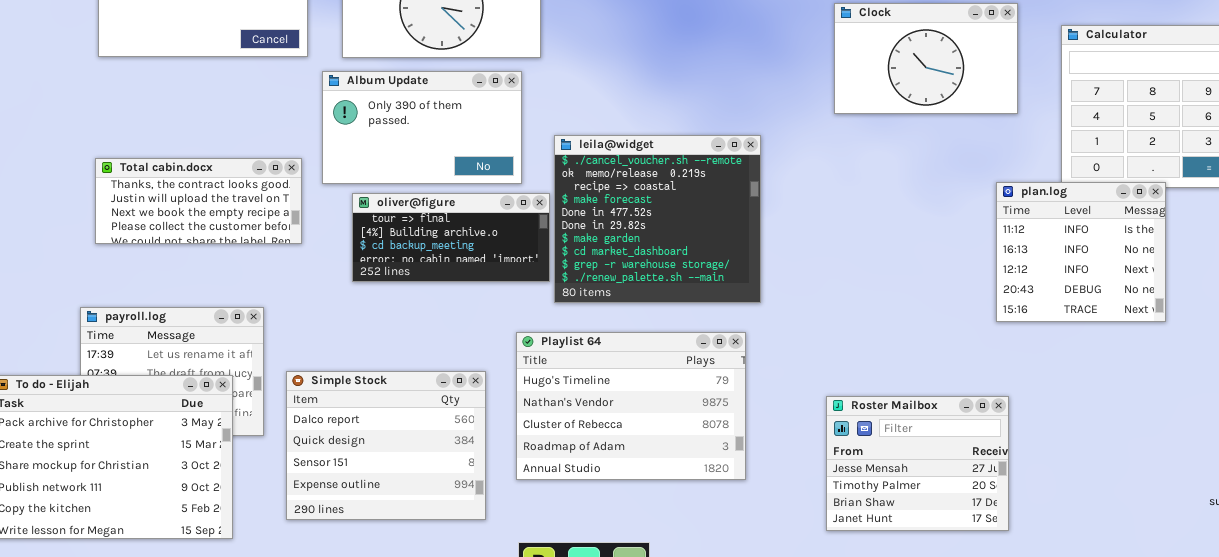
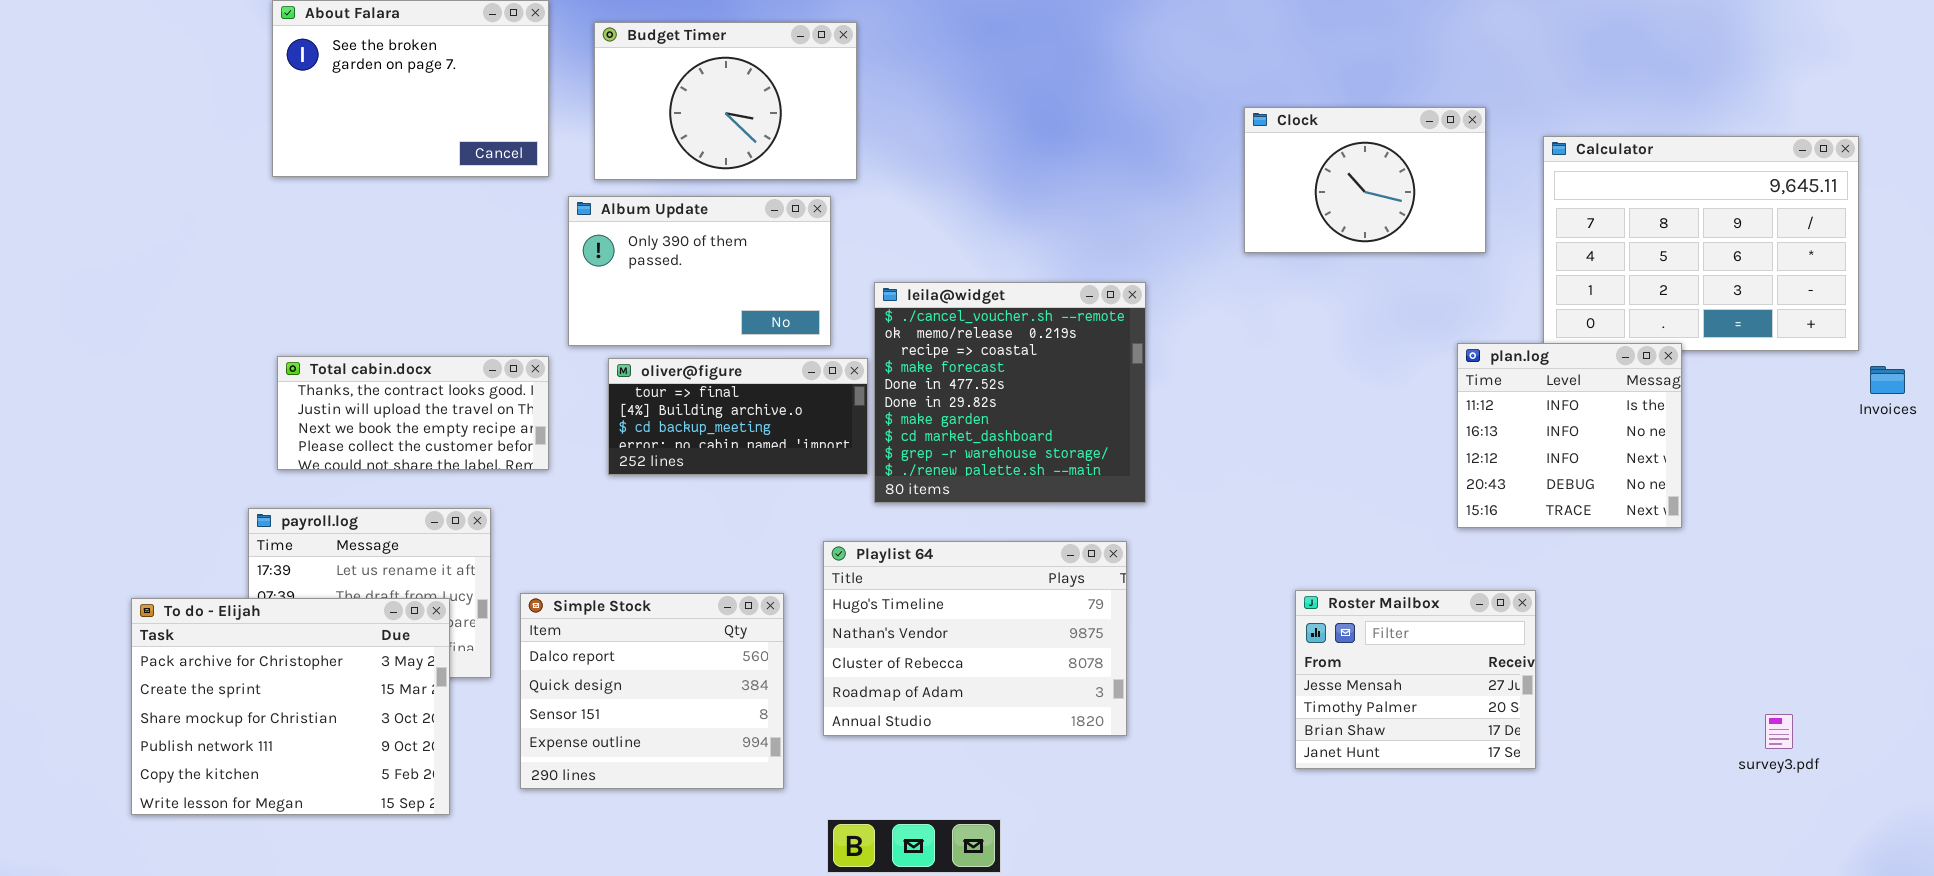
Total cabin.docx: [95,158,302,244] -> [277,356,549,470], moved
Roster Mailbox: [826,396,1009,531] -> [1295,590,1536,769], moved

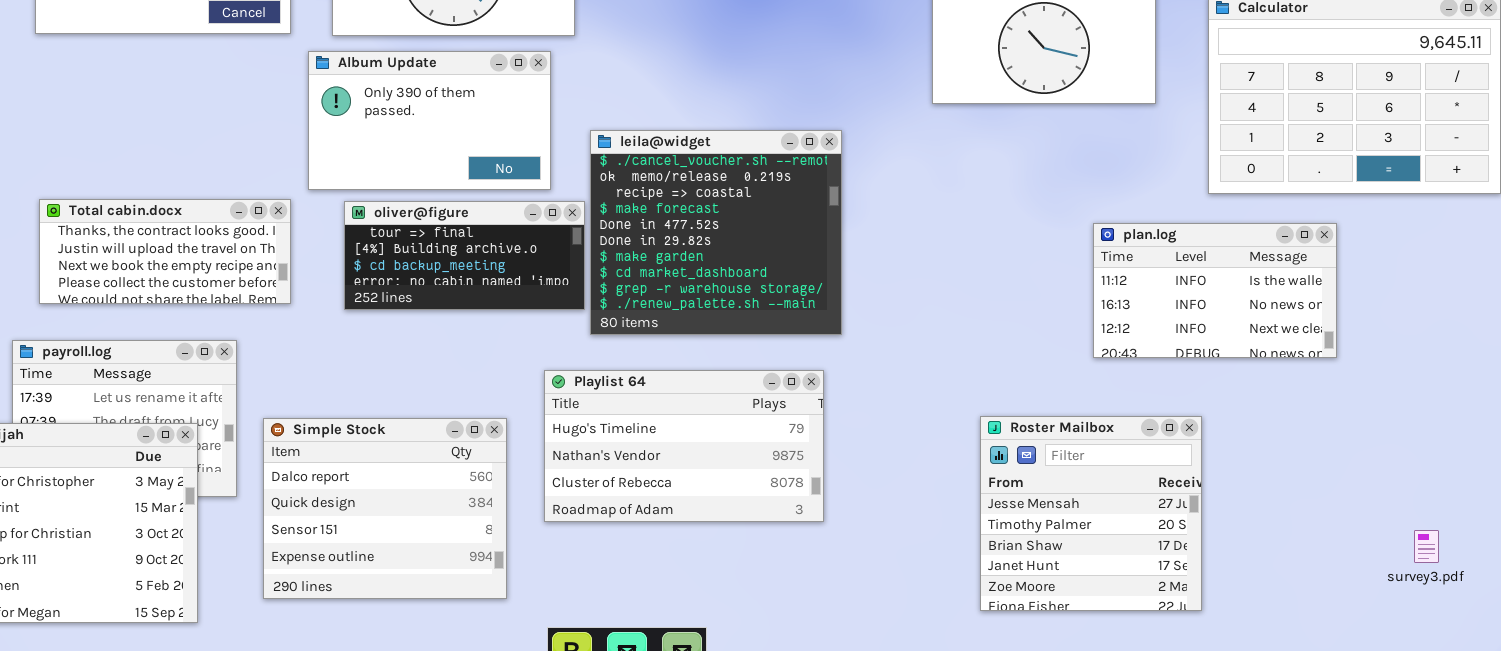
plan.log: [1457,343,1682,528] -> [1093,223,1337,358], resized
Playlist 64: [823,541,1127,736] -> [544,370,824,522], resized
Roster Mailbox: [1295,590,1536,769] -> [980,416,1202,611], resized

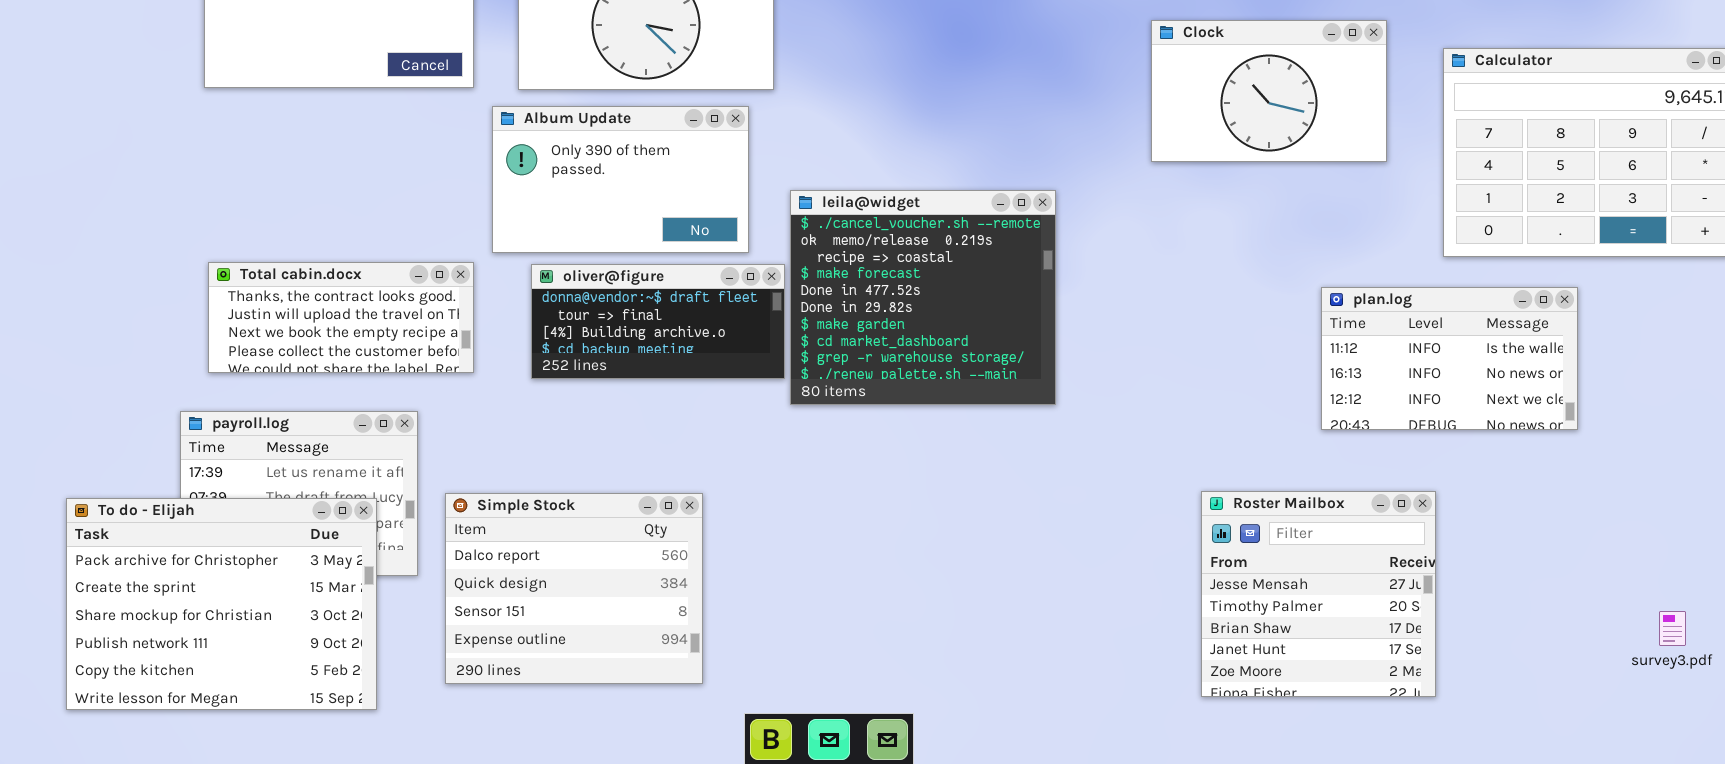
oliver@figure: [344,201,585,310] -> [531,264,785,379], scrolled up 1 row
Playlist 64: [544,370,824,522] -> none, closed

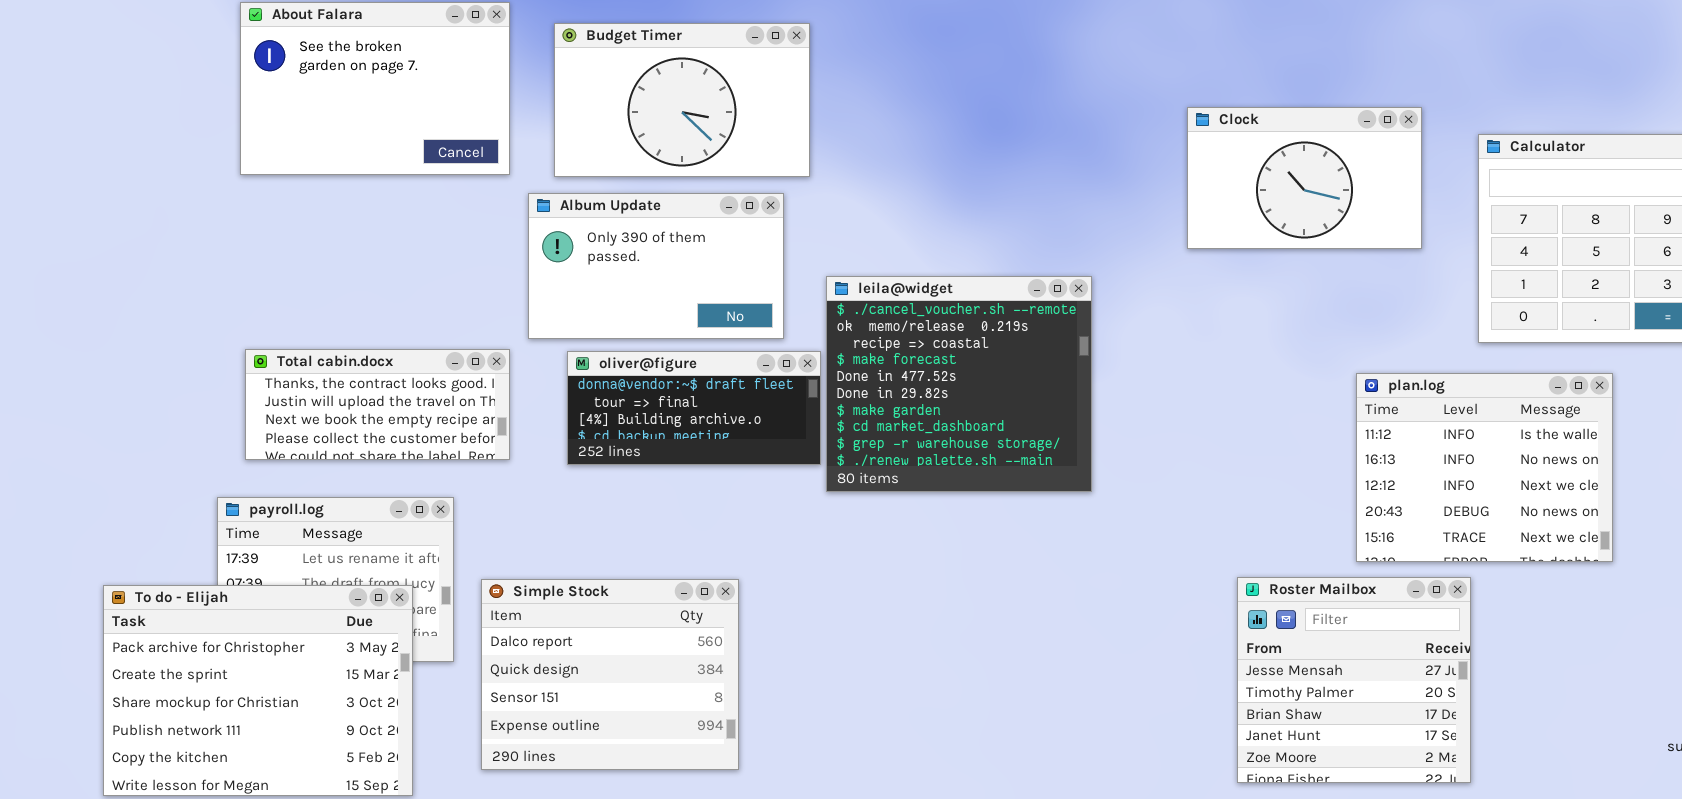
plan.log: [1321,287,1578,430] -> [1356,373,1613,562], resized

